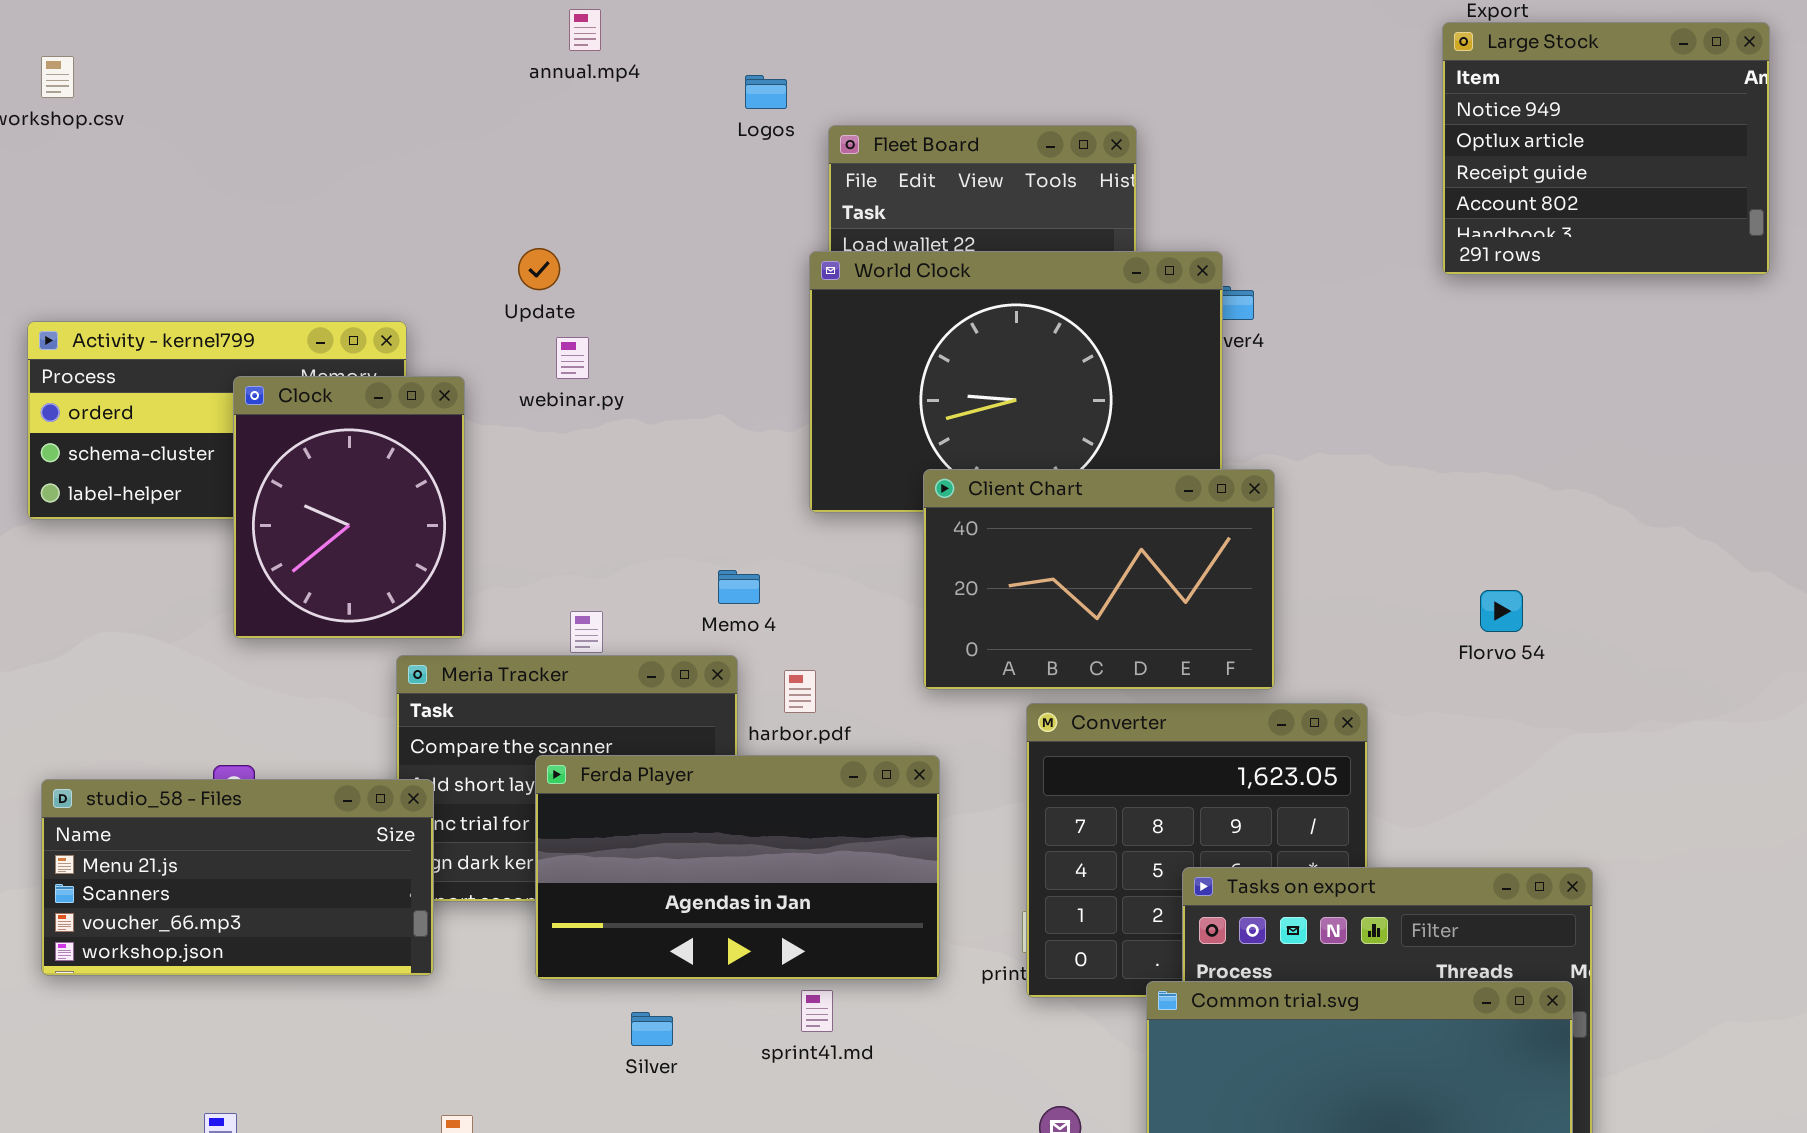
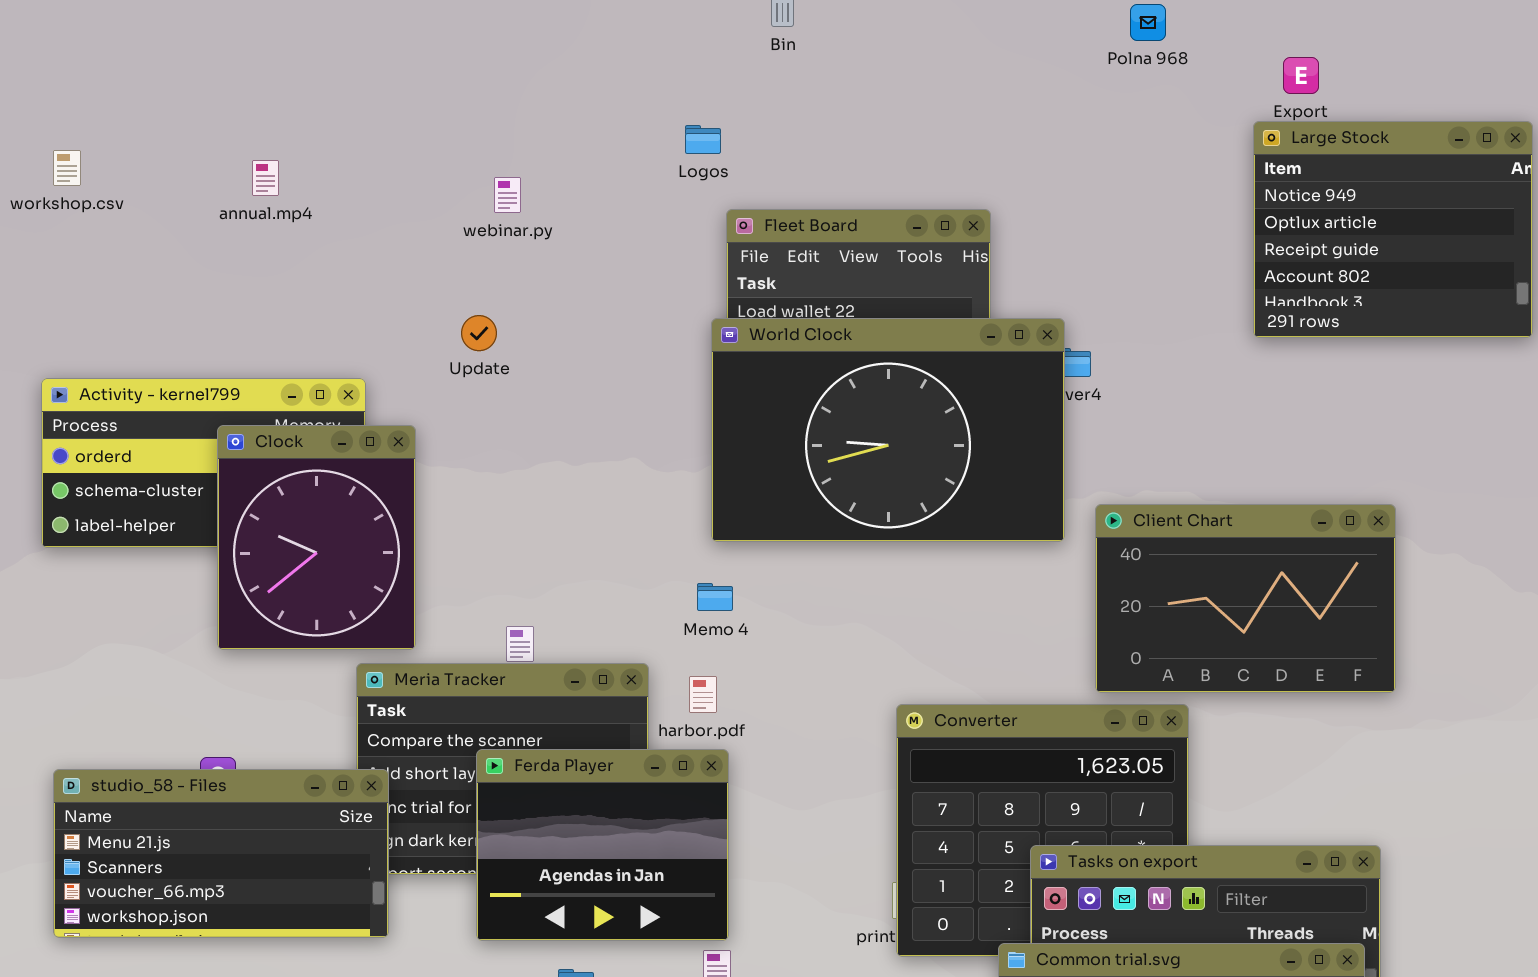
annual.mp4: [569,9,601,51] -> [252,160,279,196], moved
Logos: [745,75,787,109] -> [685,125,721,154], moved
webinar.py: [556,337,589,379] -> [494,177,521,213], moved
Client Chart: [923,469,1275,690] -> [1095,504,1396,693], moved
Memo 4: [718,570,760,604] -> [697,583,733,611], moved
Ferda Player: [535,755,940,980] -> [476,749,729,941], resized

